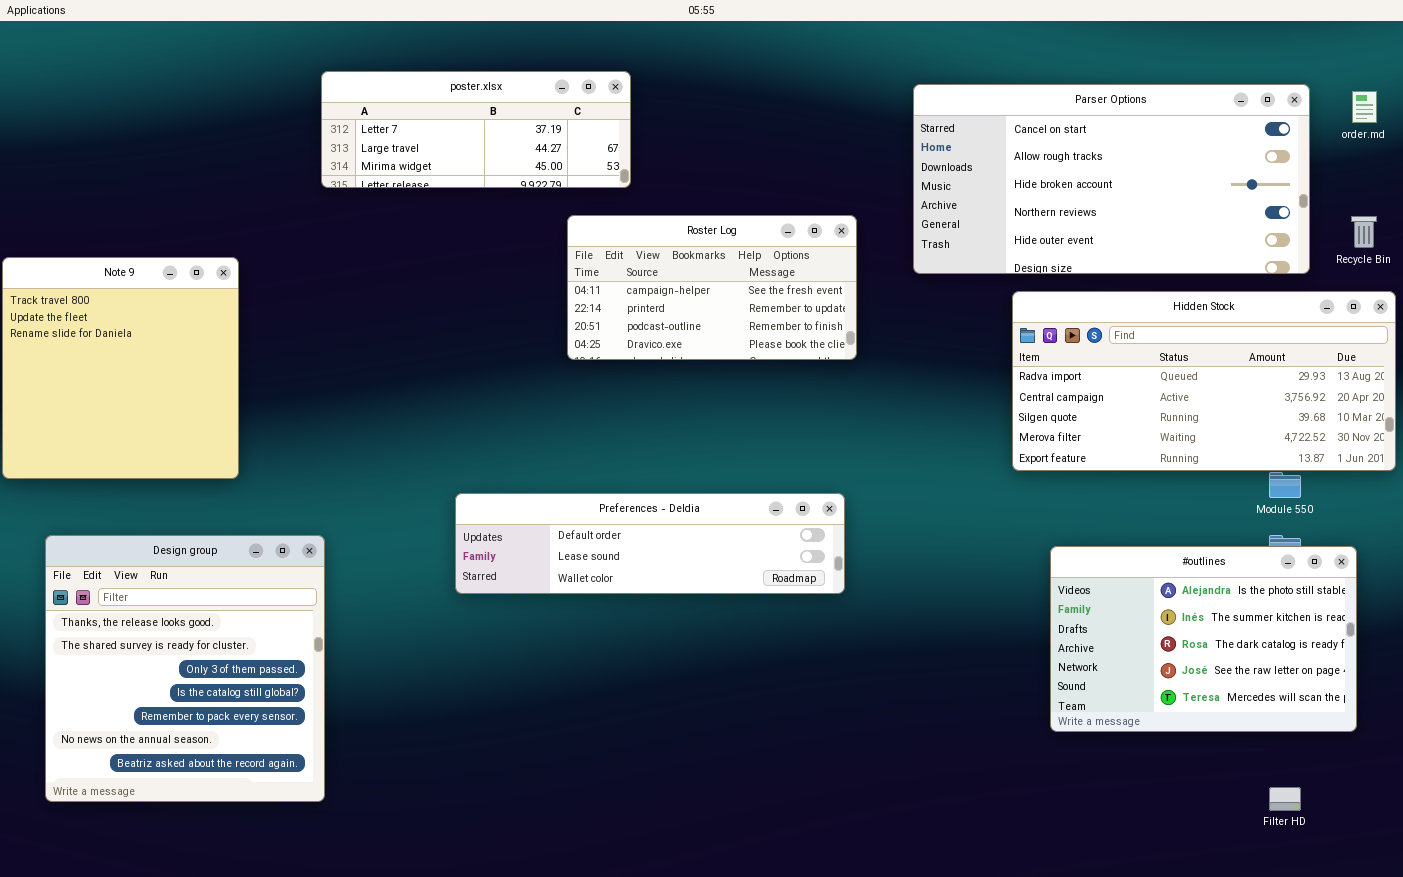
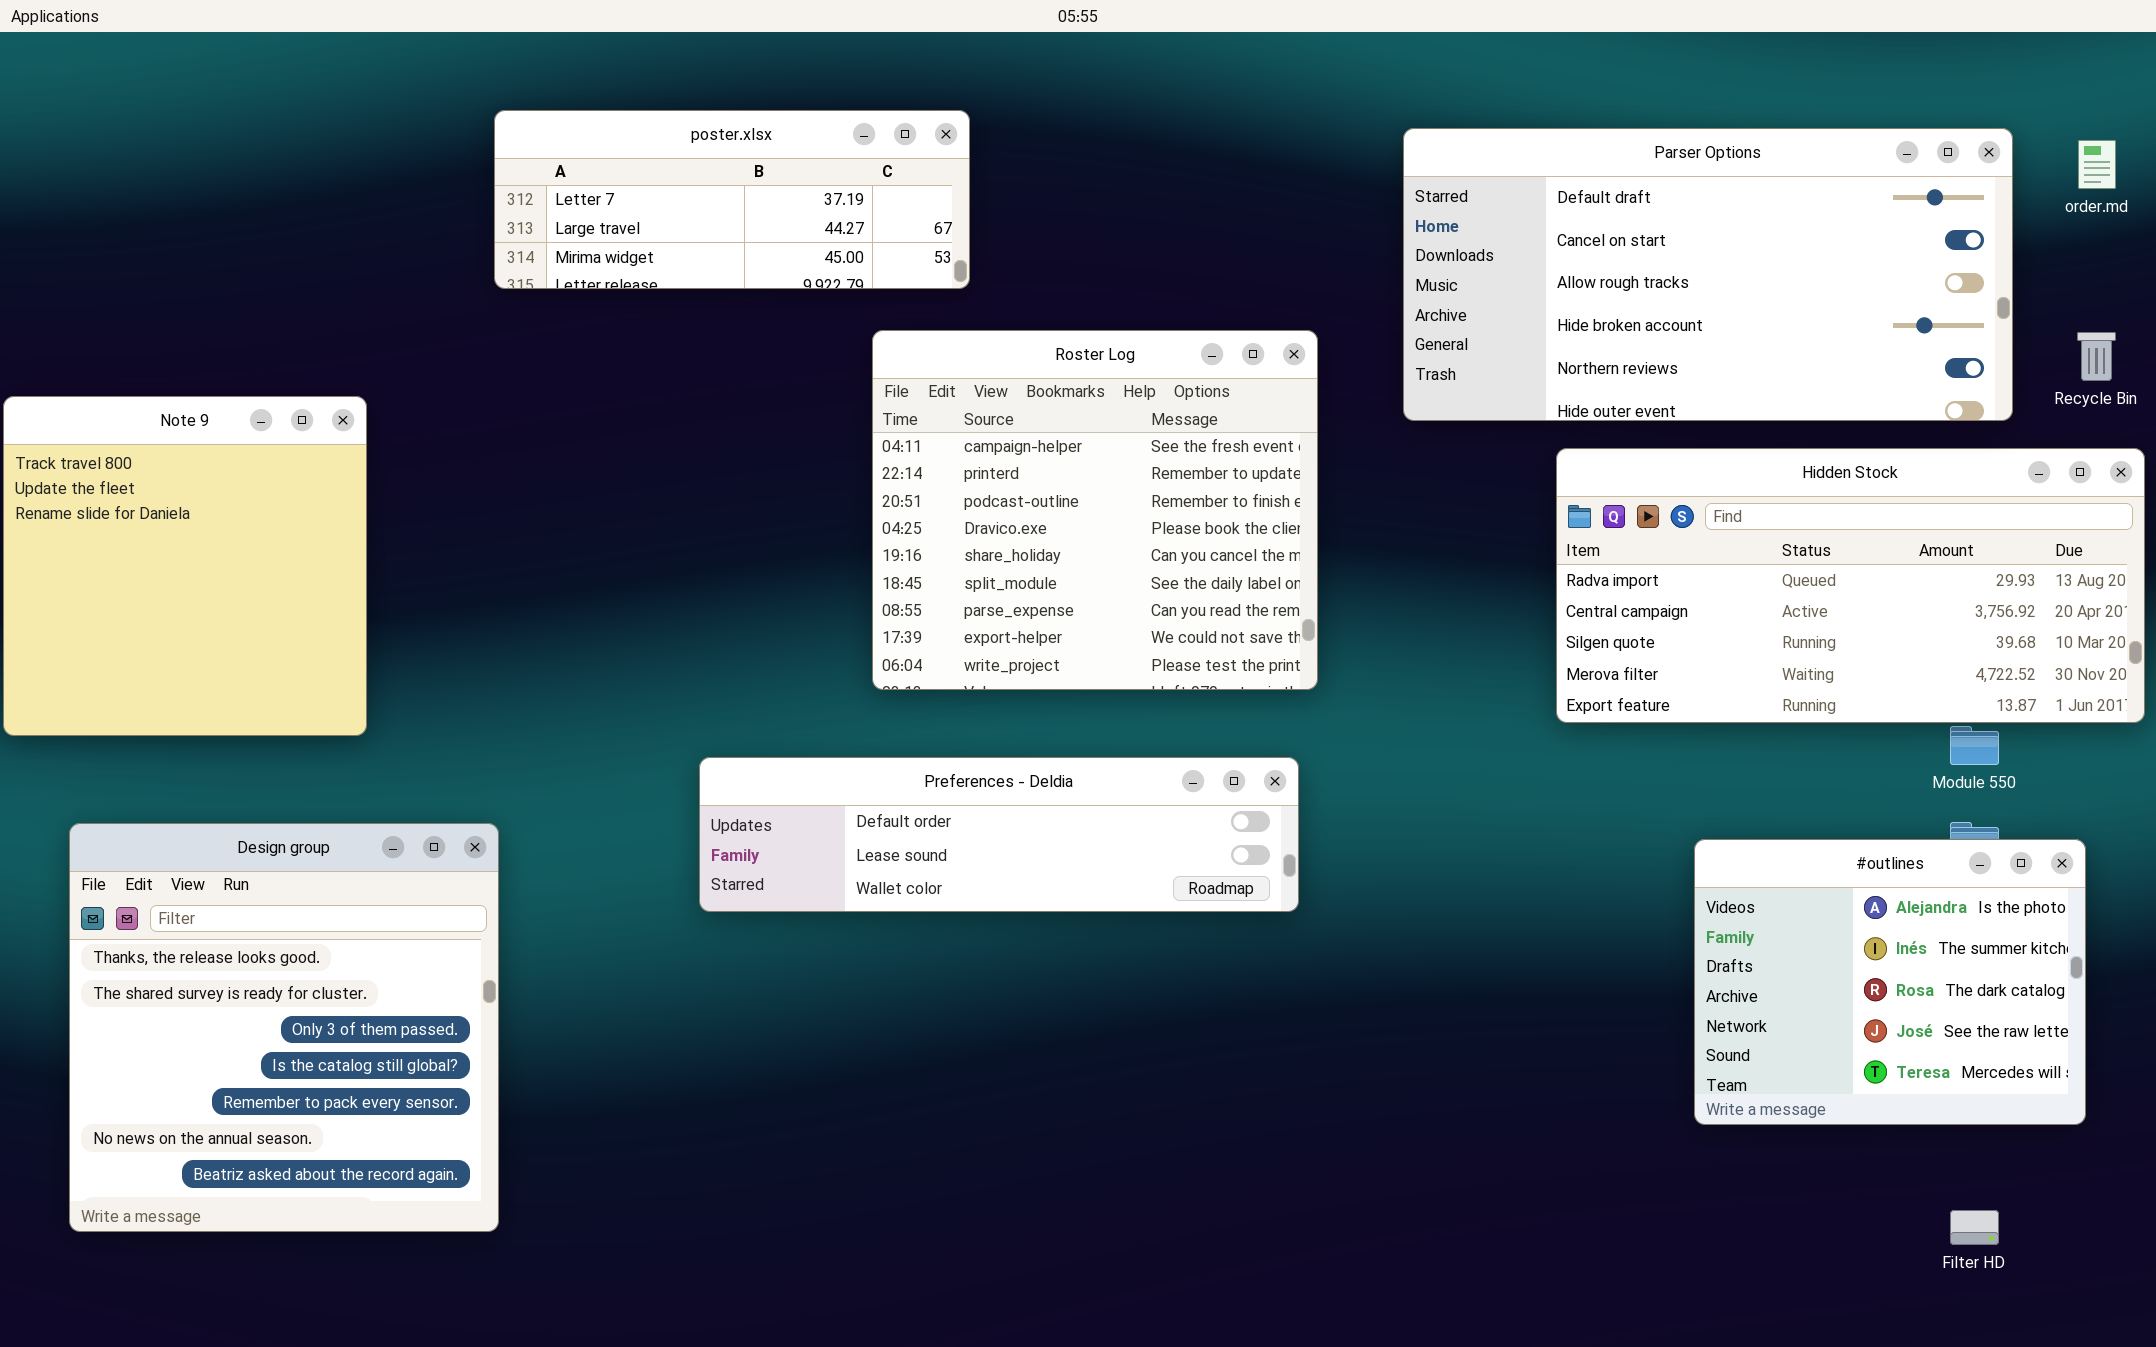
Parser Options: [913,84,1310,274] -> [1403,128,2013,421], scrolled up 1 row
Roster Log: [567,215,857,360] -> [872,330,1318,690], resized
#outlines: [1050,546,1357,732] -> [1694,839,2086,1125], resized

